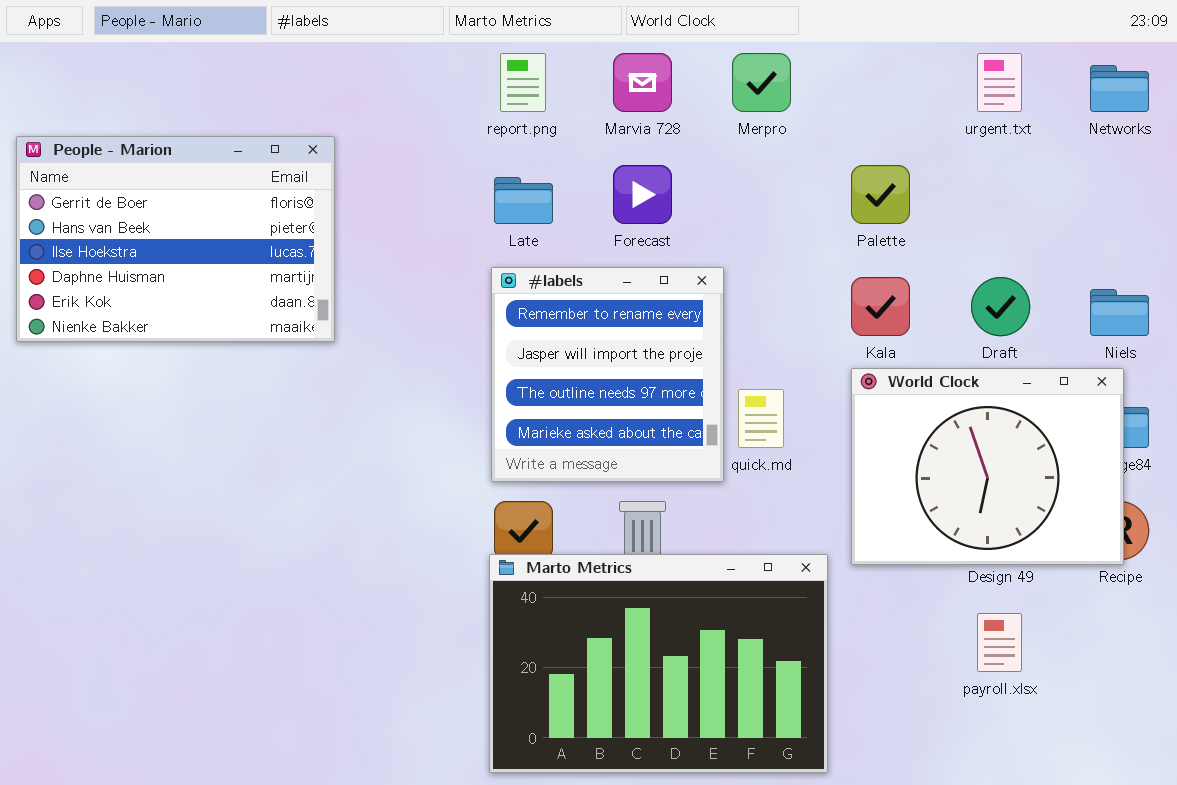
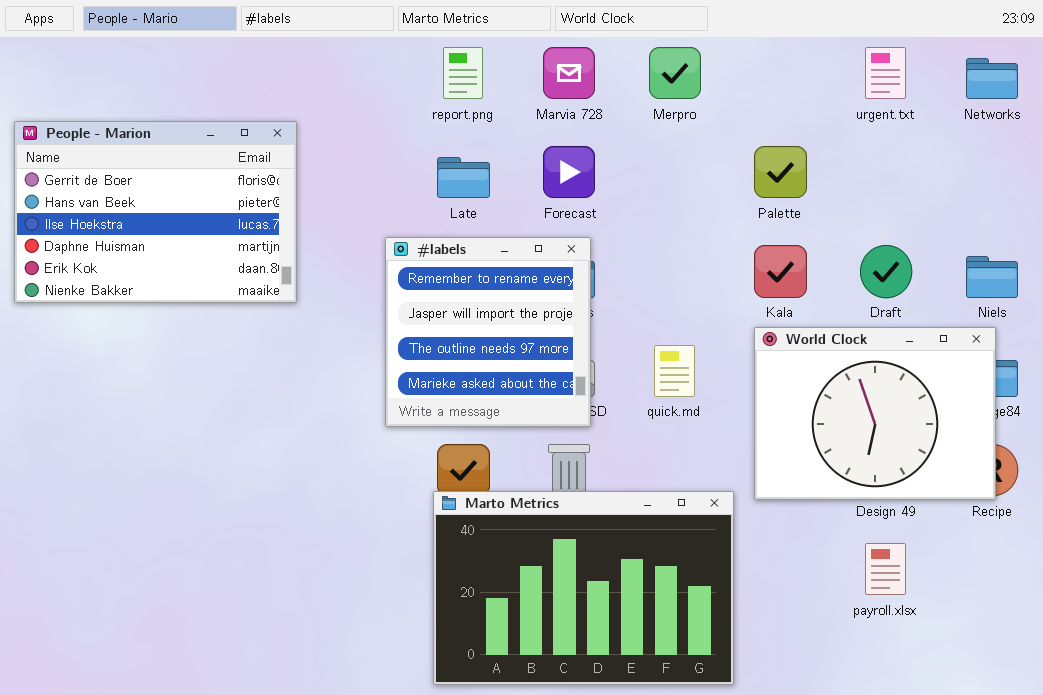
#labels: [491,267,724,482] -> [385,237,591,427], moved

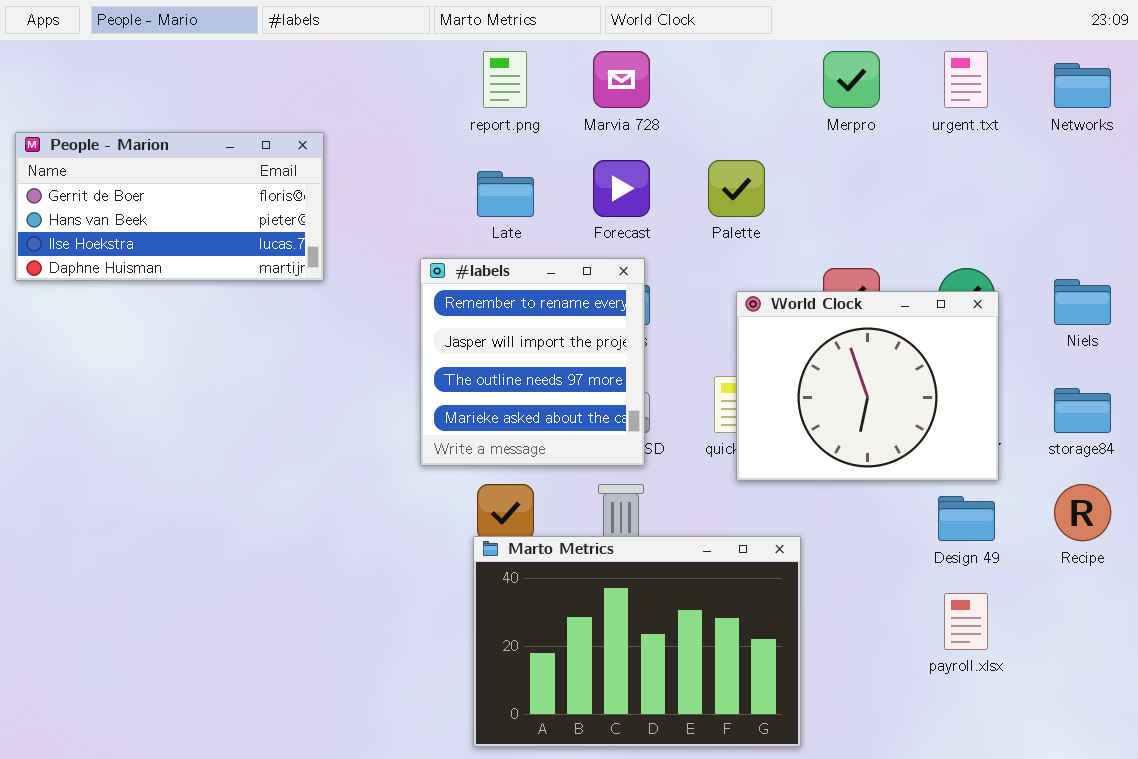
Merpro: [649,47,701,99] -> [823,51,880,108], moved
People - Marion: [14,121,297,303] -> [15,132,324,281], resized
Palette: [754,146,807,198] -> [708,160,765,217], moved
World Clock: [754,327,996,500] -> [736,291,999,481], moved

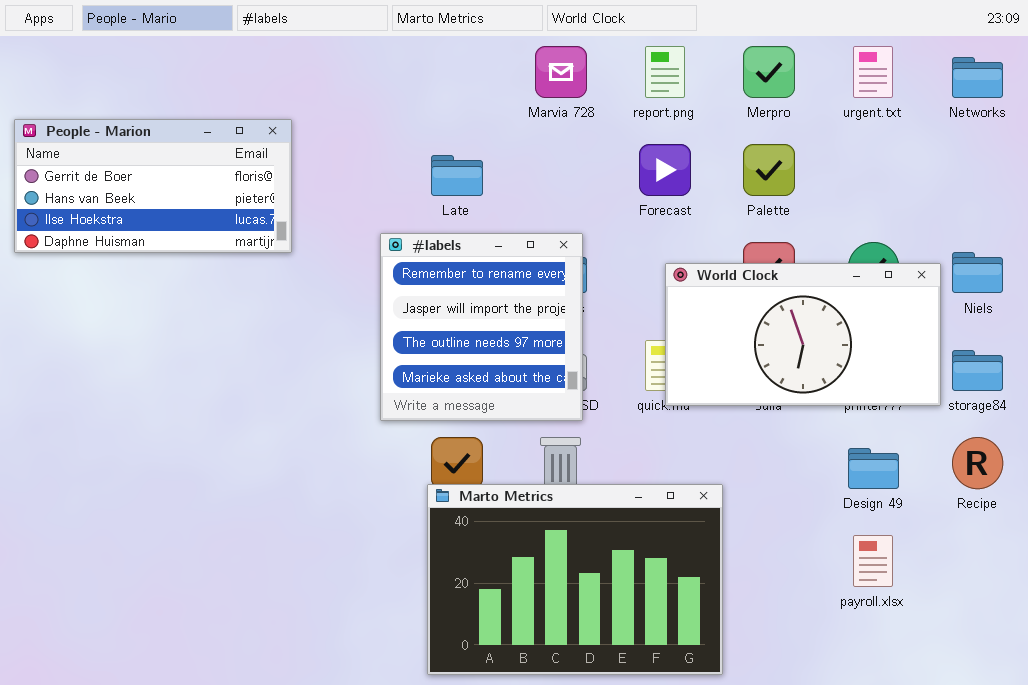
report.png: [483,51,527,108] -> [645,46,685,98], moved
Forecast: [593,160,650,217] -> [639,144,691,196], moved
Palette: [708,160,765,217] -> [743,144,795,196], moved
World Clock: [736,291,999,481] -> [665,263,941,406], resized

